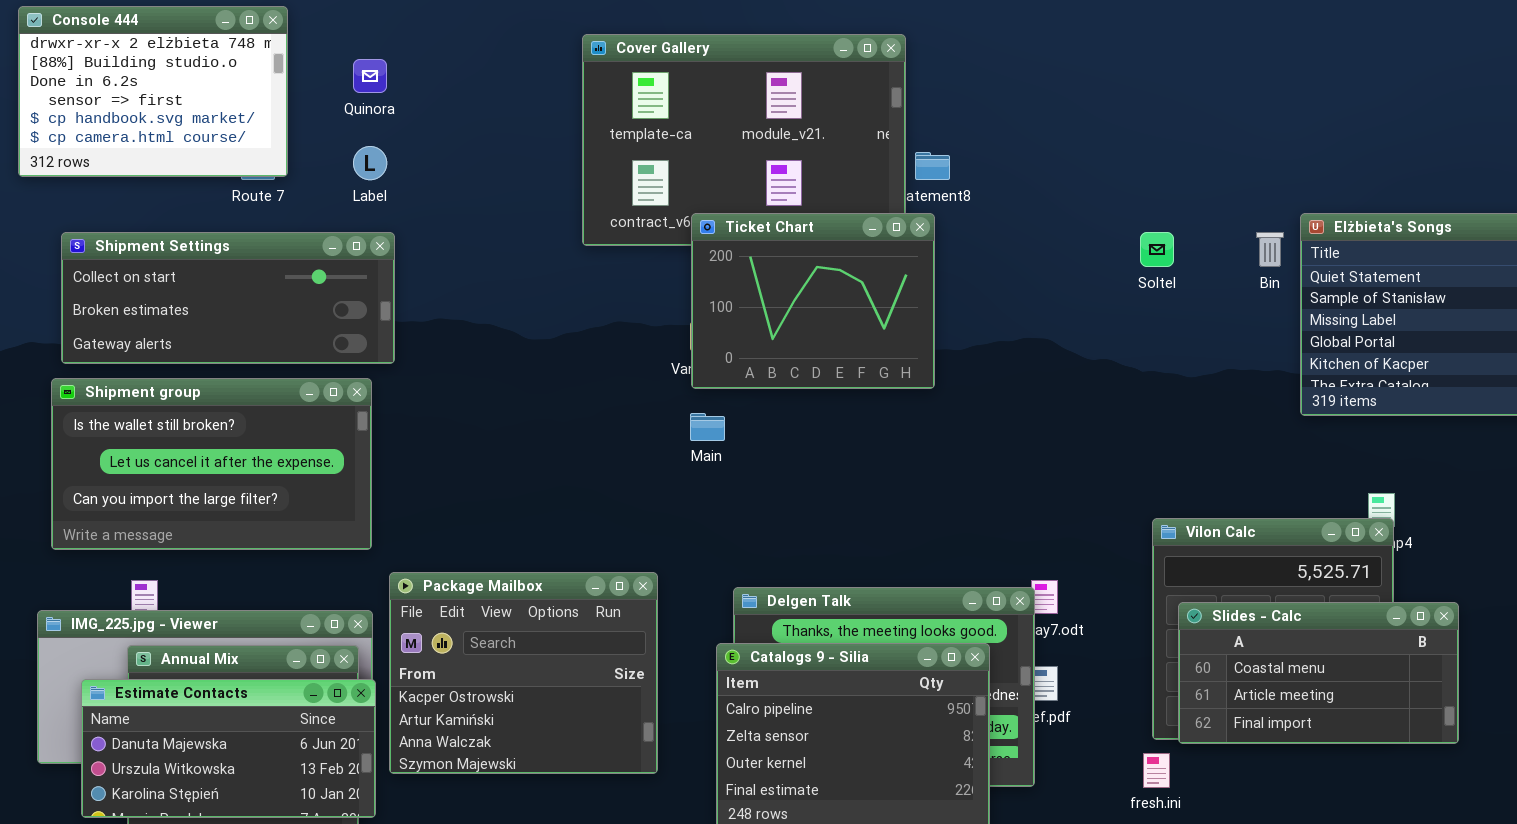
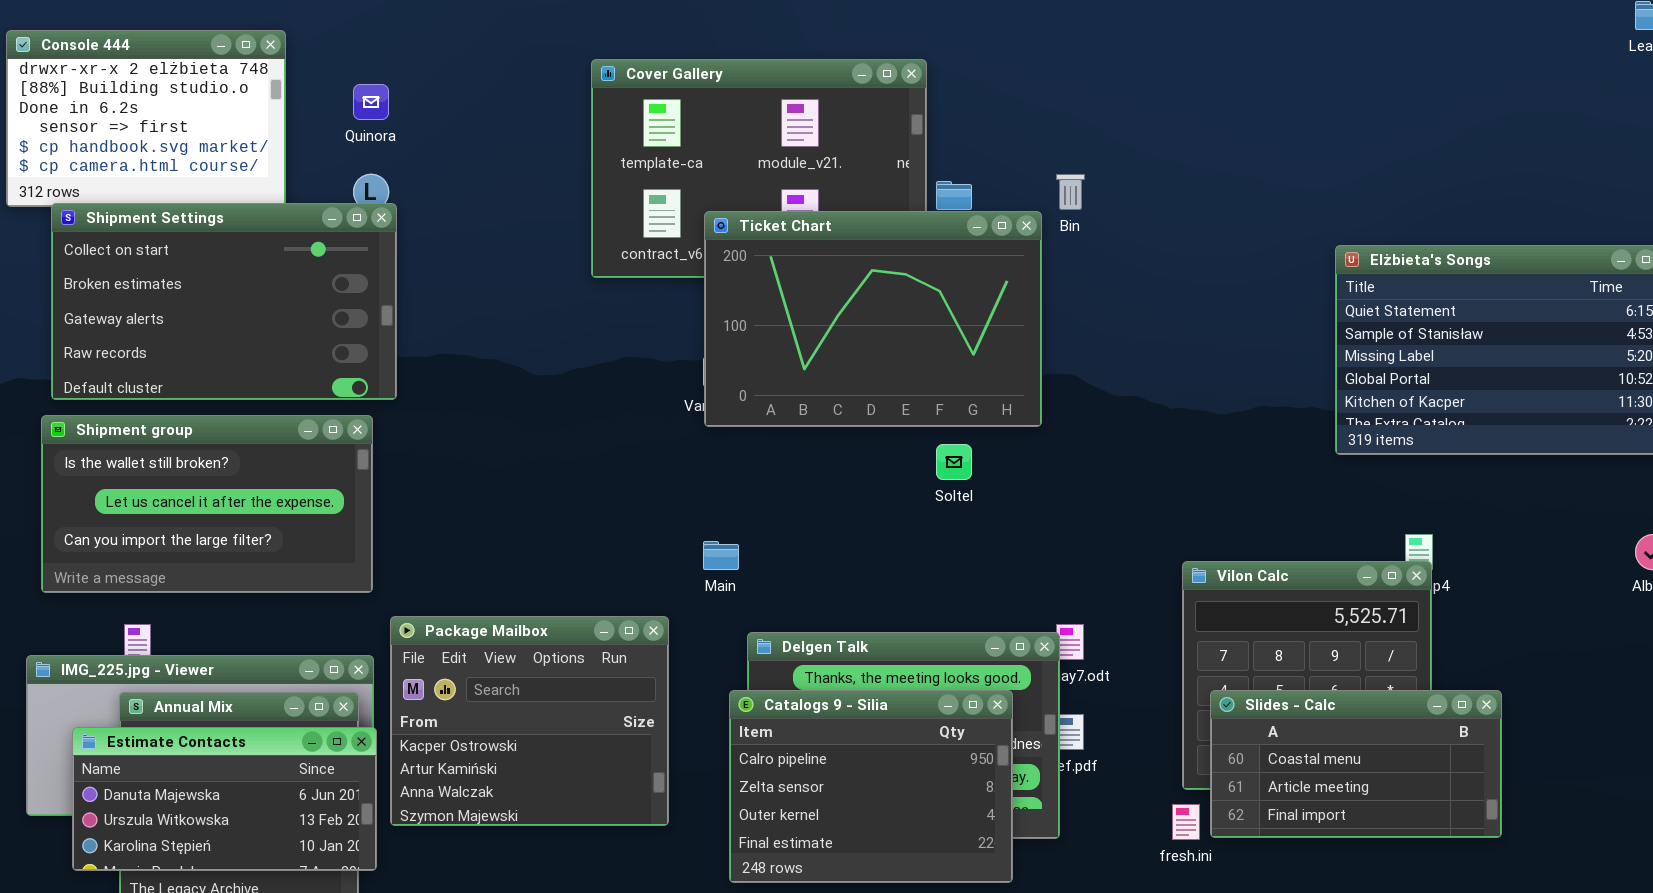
Ticket Chart: [691,213,935,389] -> [704,211,1042,427], resized
Shipment Settings: [61,232,395,364] -> [51,203,397,400], resized
Soltel: [1140,232,1174,267] -> [936,444,972,480], moved
Bin: [1256,232,1284,267] -> [1056,174,1085,210], moved
Main: [690,413,725,441] -> [703,541,739,570], moved
Slides - Calc: [1178,602,1459,744] -> [1210,690,1502,838], moved

